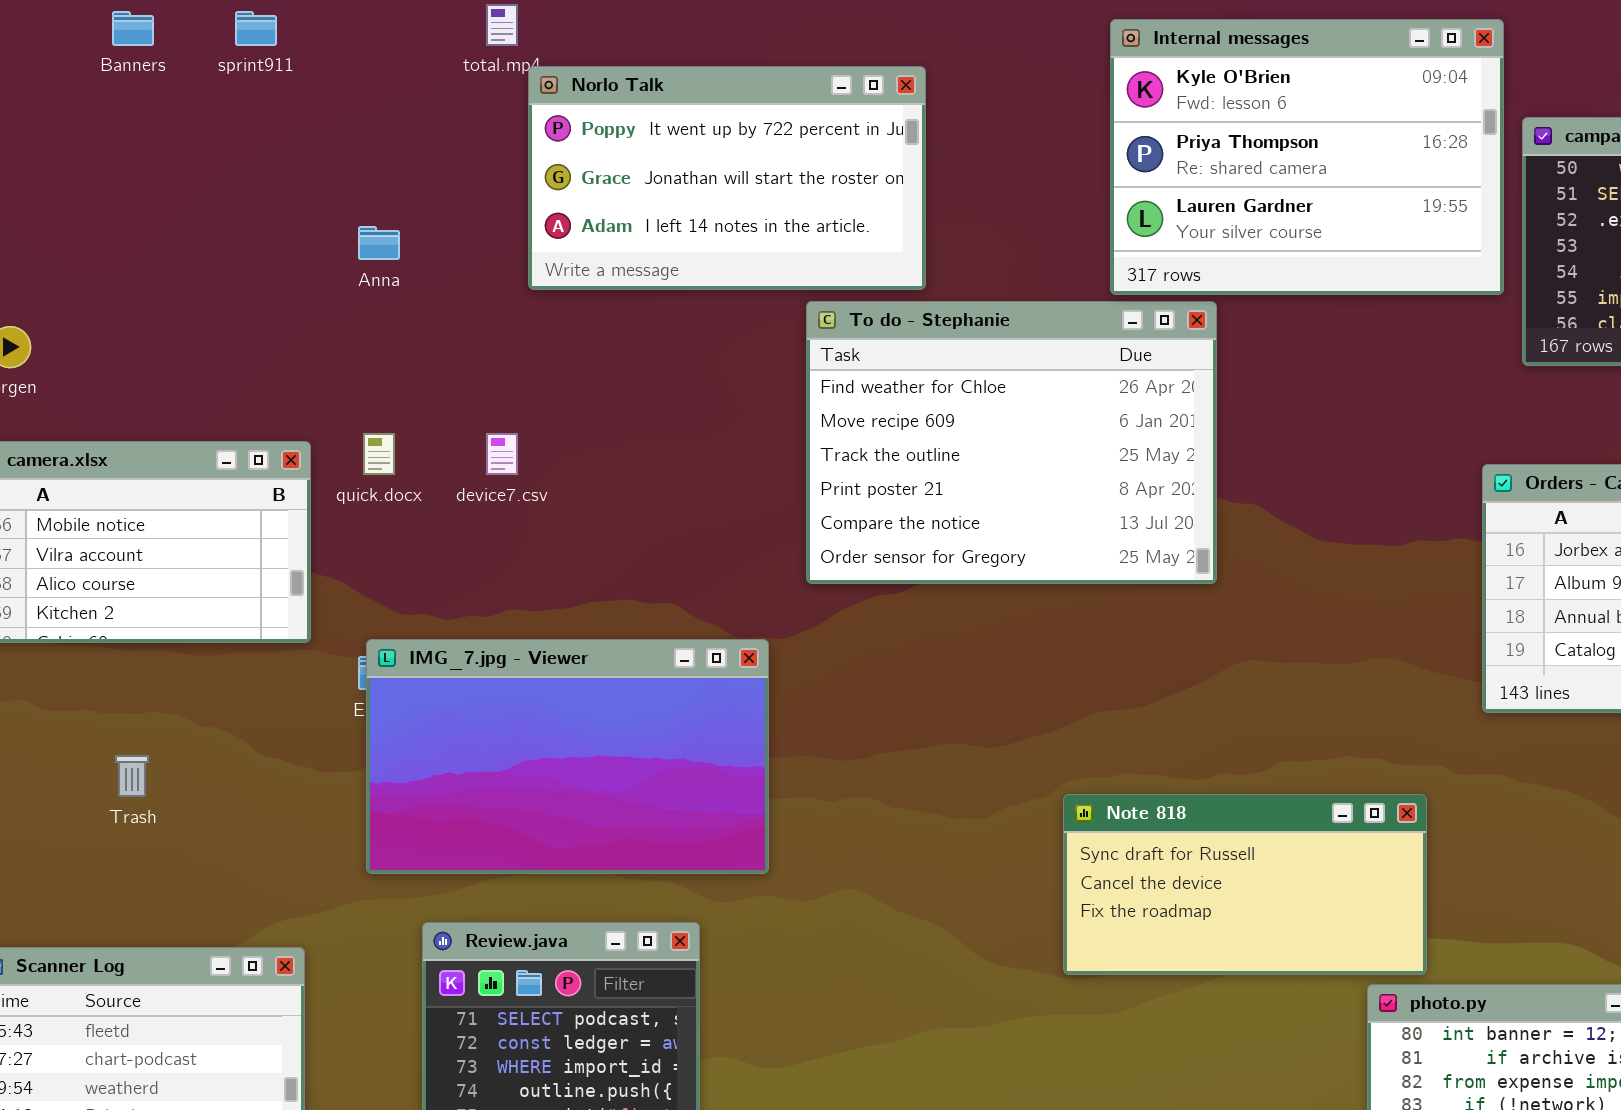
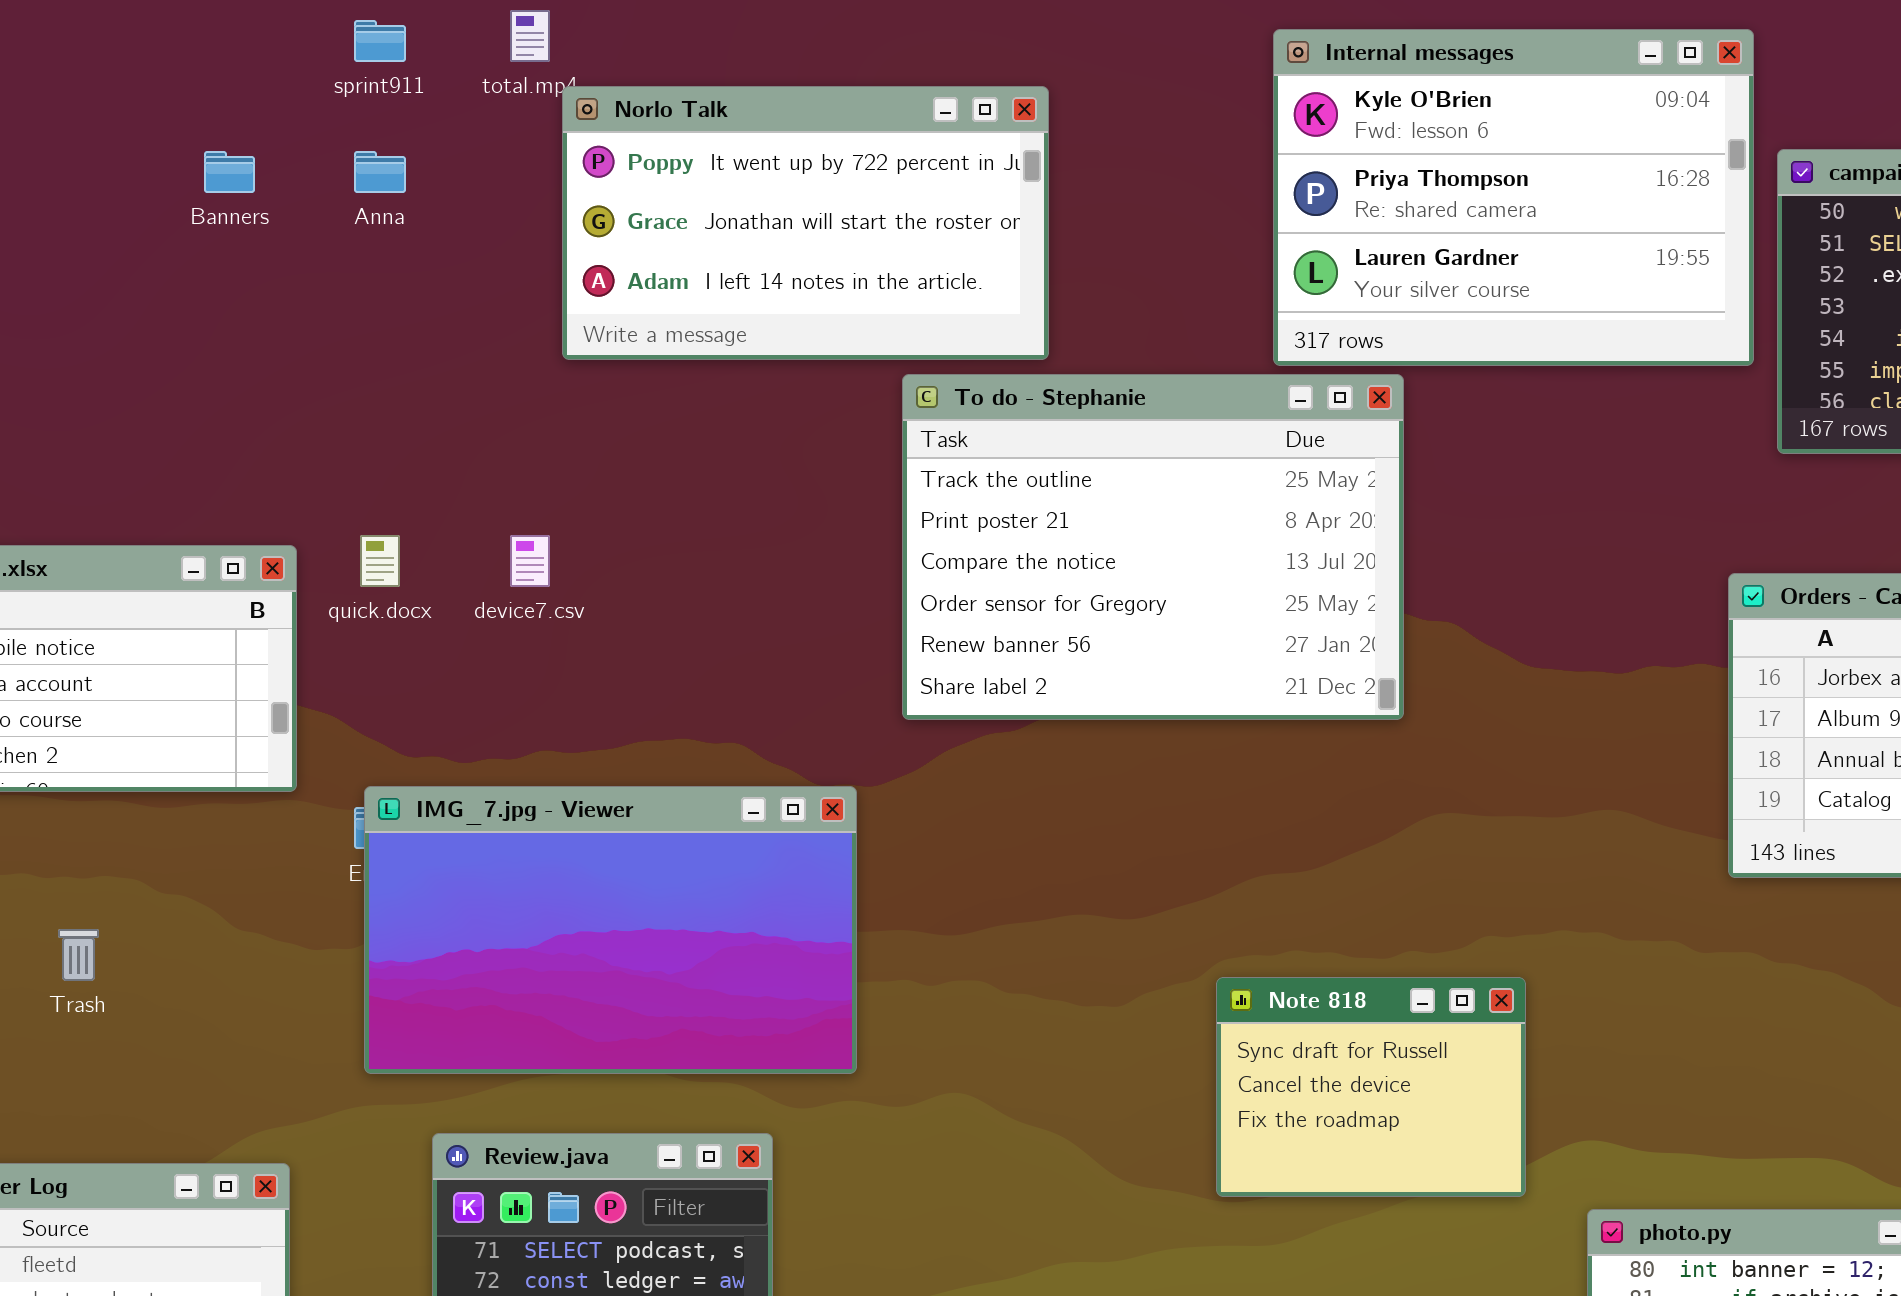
Banners: [112,11,154,46] -> [204,151,255,193], moved
sprint911: [235,11,277,46] -> [354,20,406,62], moved
Anna: [358,226,400,260] -> [354,151,406,193], moved
To do - Stephanie: [806,301,1217,584] -> [902,374,1404,720], scrolled down 2 rows
Note 818: [1063,794,1427,975] -> [1216,977,1526,1197], resized

